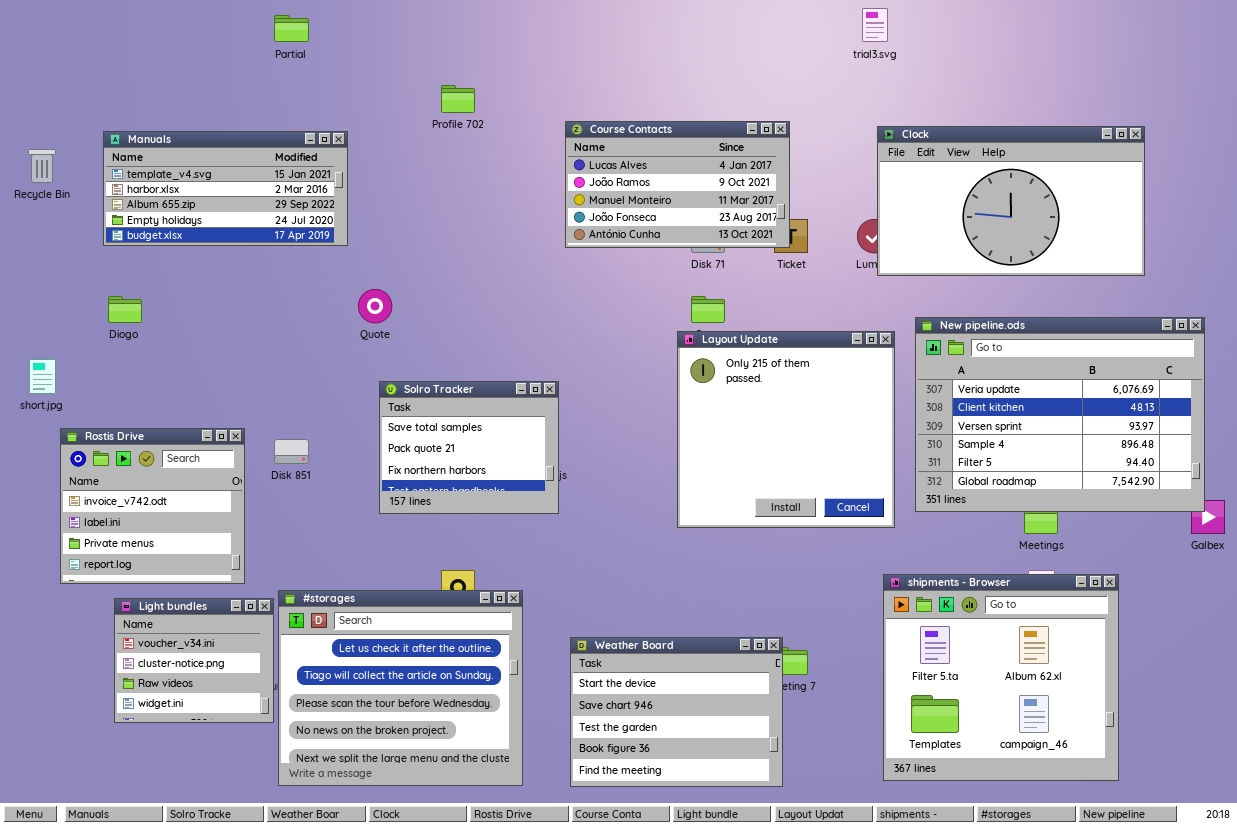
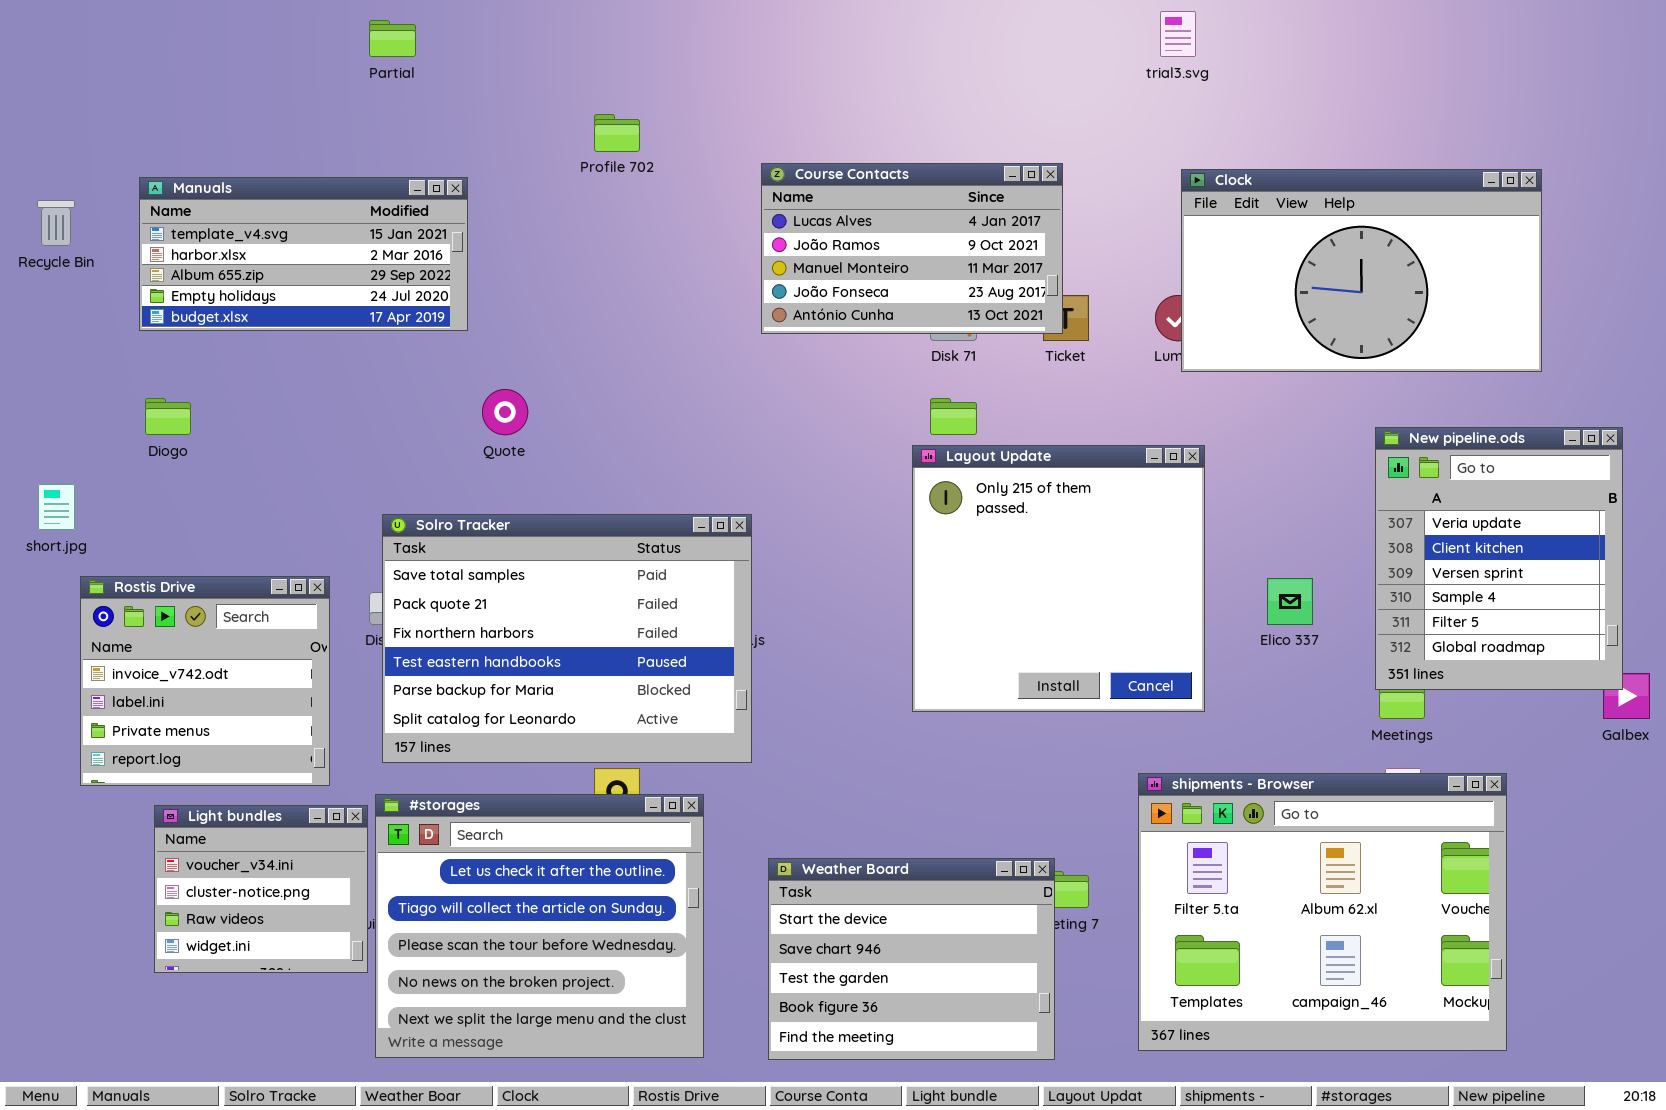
New pipeline.ods: [915,317,1205,512] -> [1375,427,1623,690], resized
Solro Tracker: [379,381,559,514] -> [382,514,752,763], resized
shipments - Browser: [883,574,1119,781] -> [1138,773,1507,1051], resized

